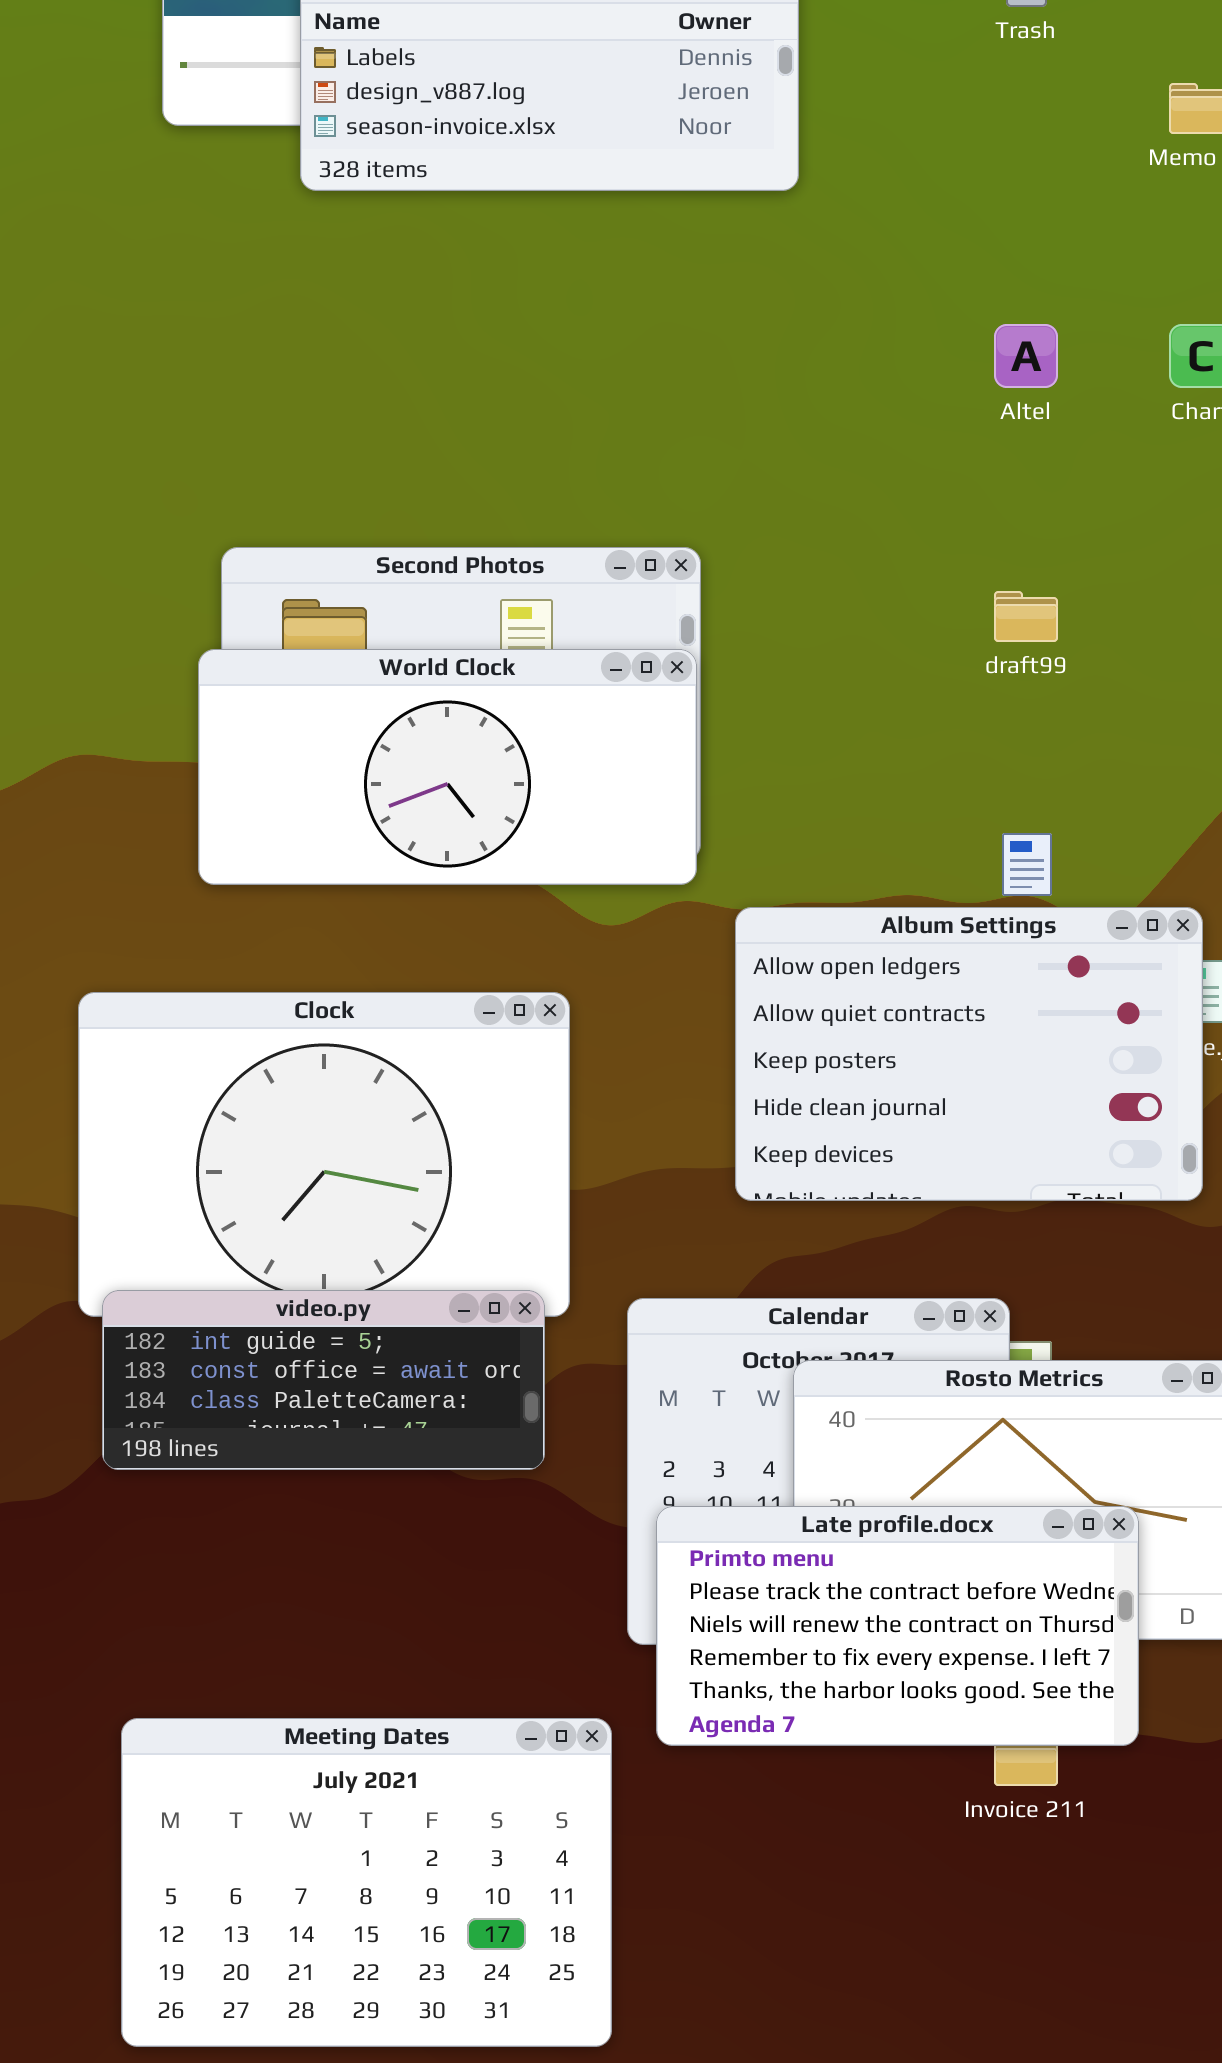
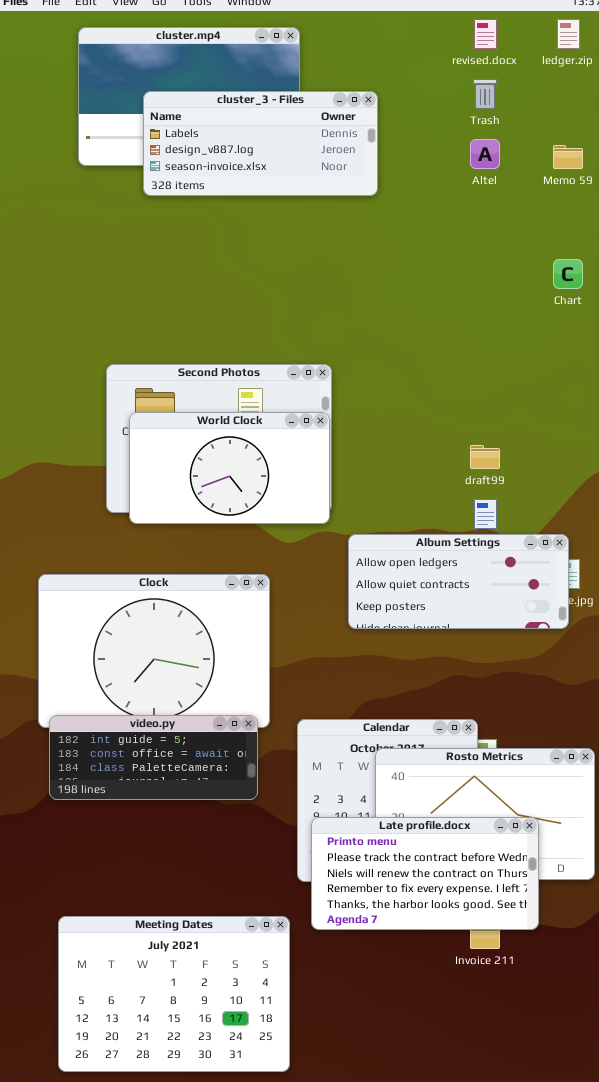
Altel: [994,324,1058,388] -> [470,139,500,169], moved
draft99: [994,591,1058,642] -> [470,445,500,469], moved
World Clock: [198,649,697,885] -> [129,412,330,524], resized
Album Settings: [735,907,1203,1201] -> [348,534,569,629], resized

